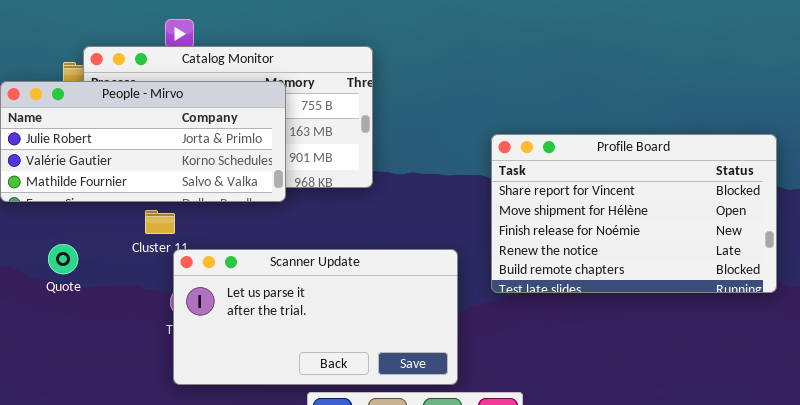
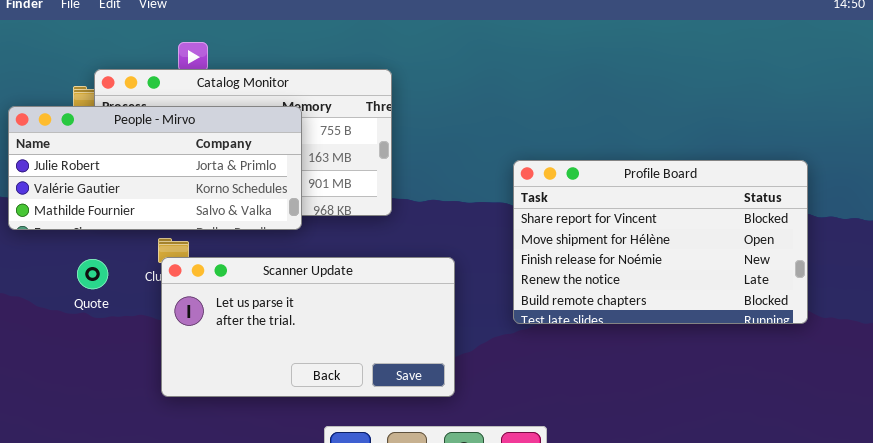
Quote: [48,244,78,274] -> [77,259,108,289], moved
Scanner Update: [173,249,458,385] -> [161,257,455,397], moved

